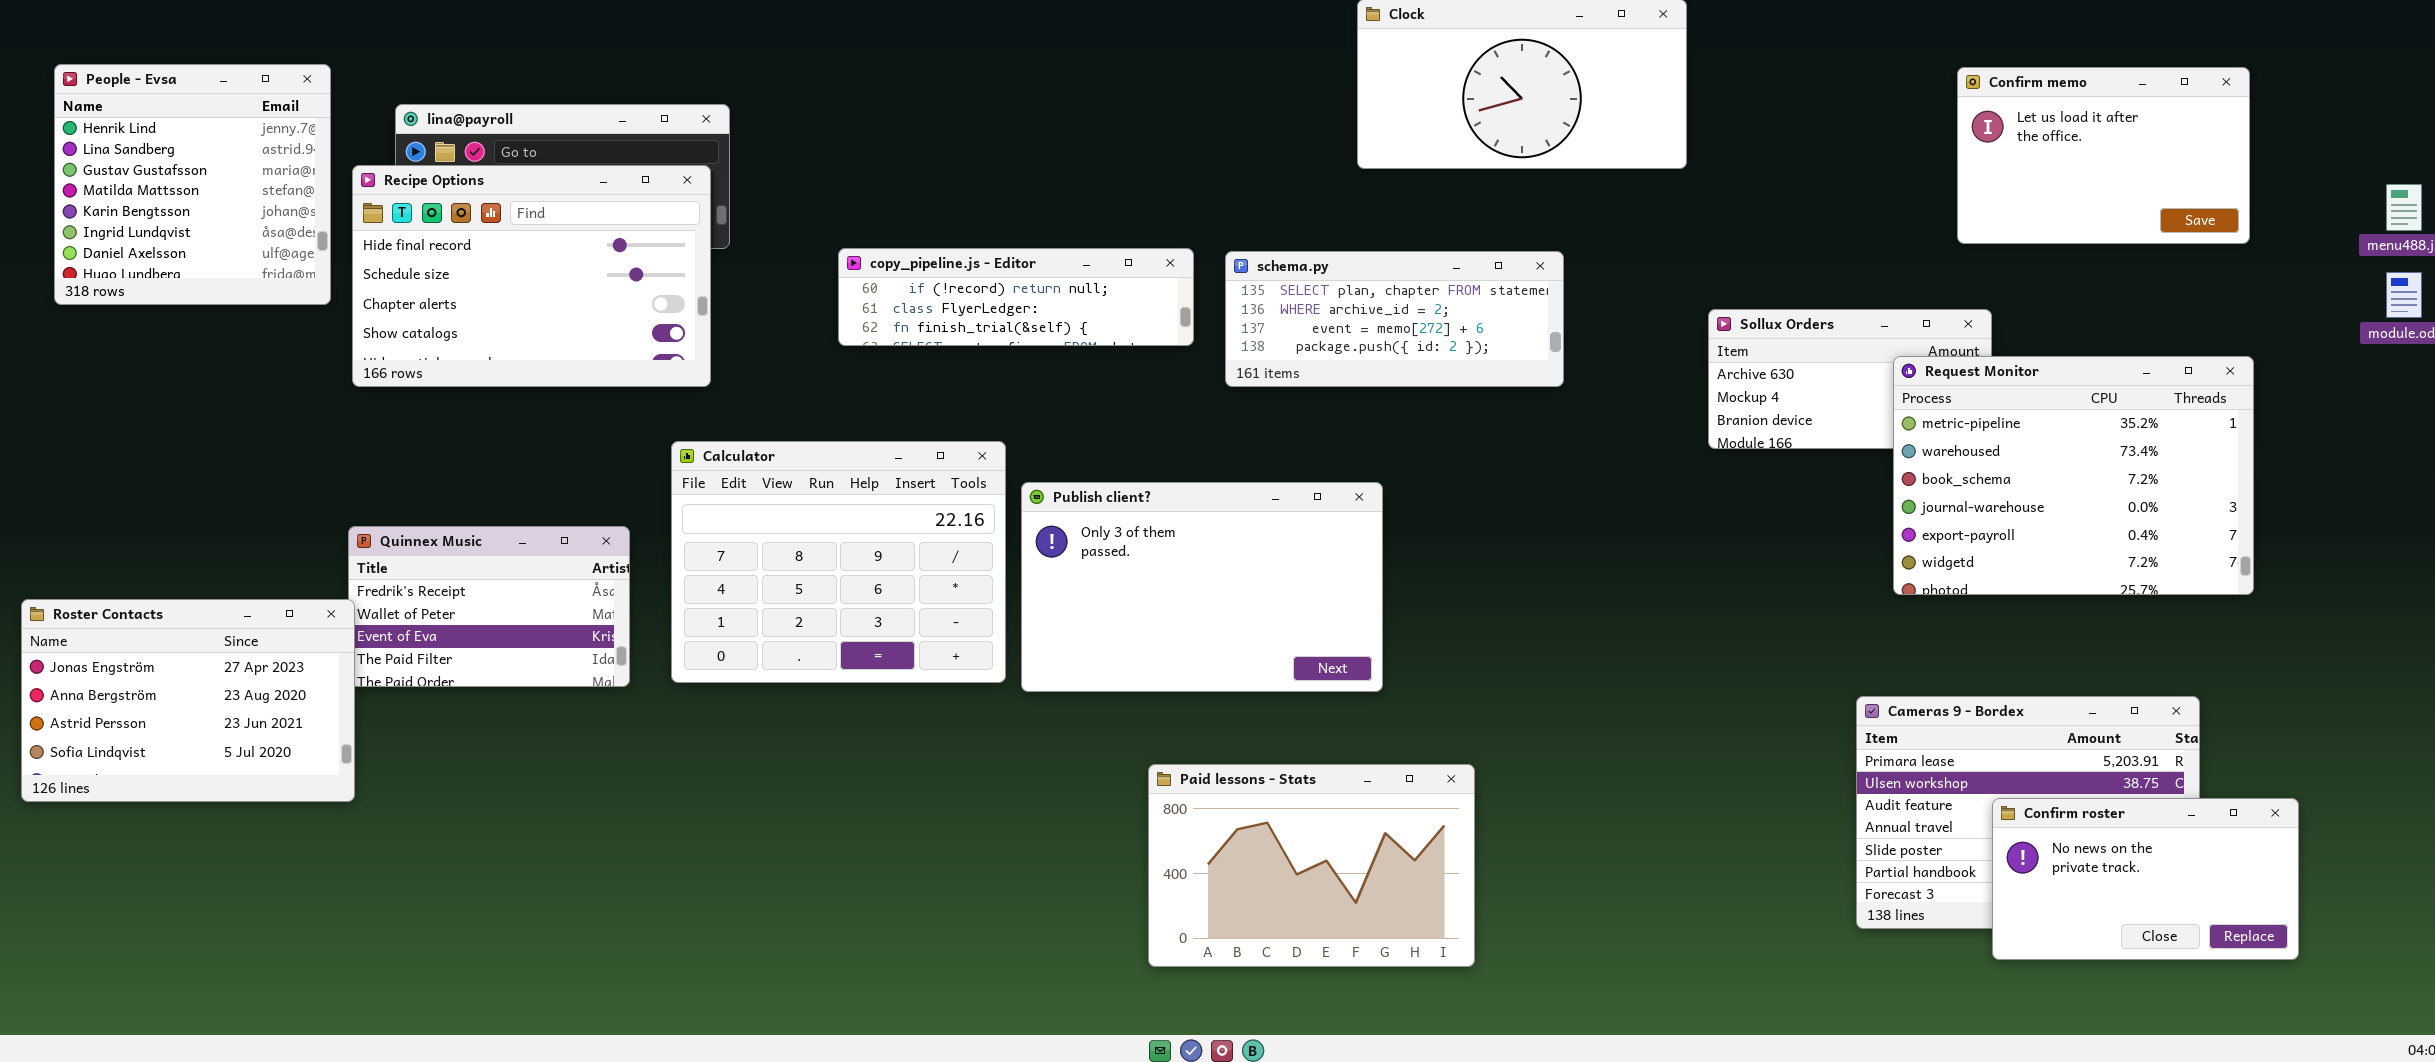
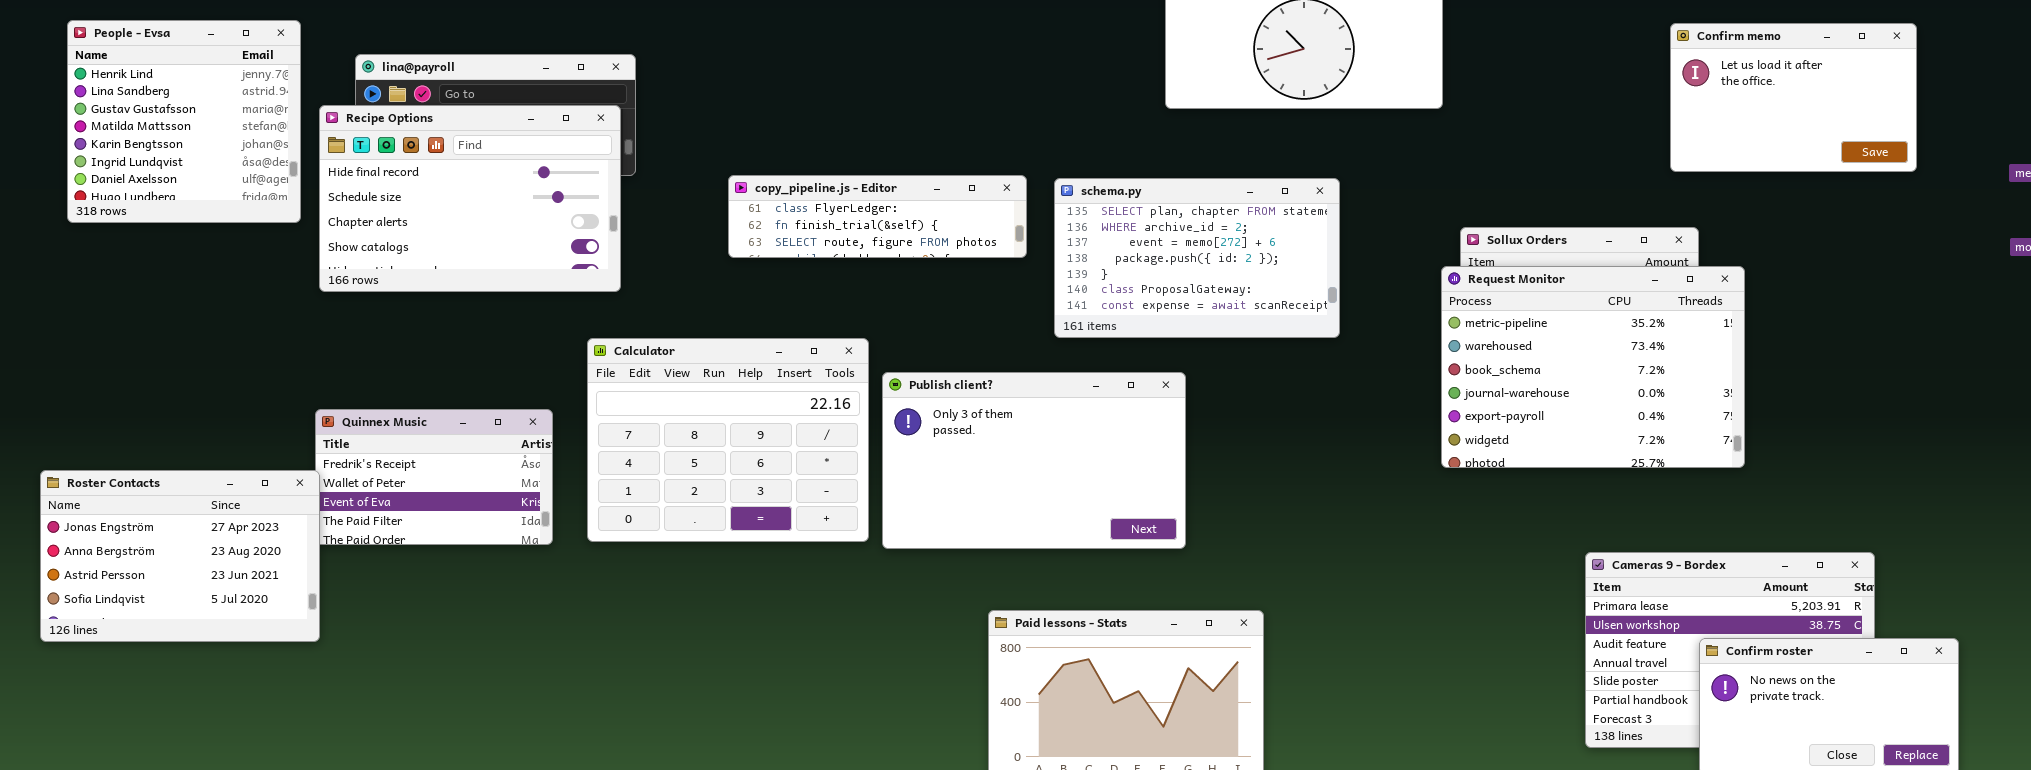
copy_pipeline.js - Editor: [838,248,1194,346] -> [728,175,1027,258], scrolled down 1 row
schema.py: [1225,251,1564,387] -> [1054,178,1340,338], resized
Request Monitor: [1893,356,2254,595] -> [1441,266,1745,468], moved

